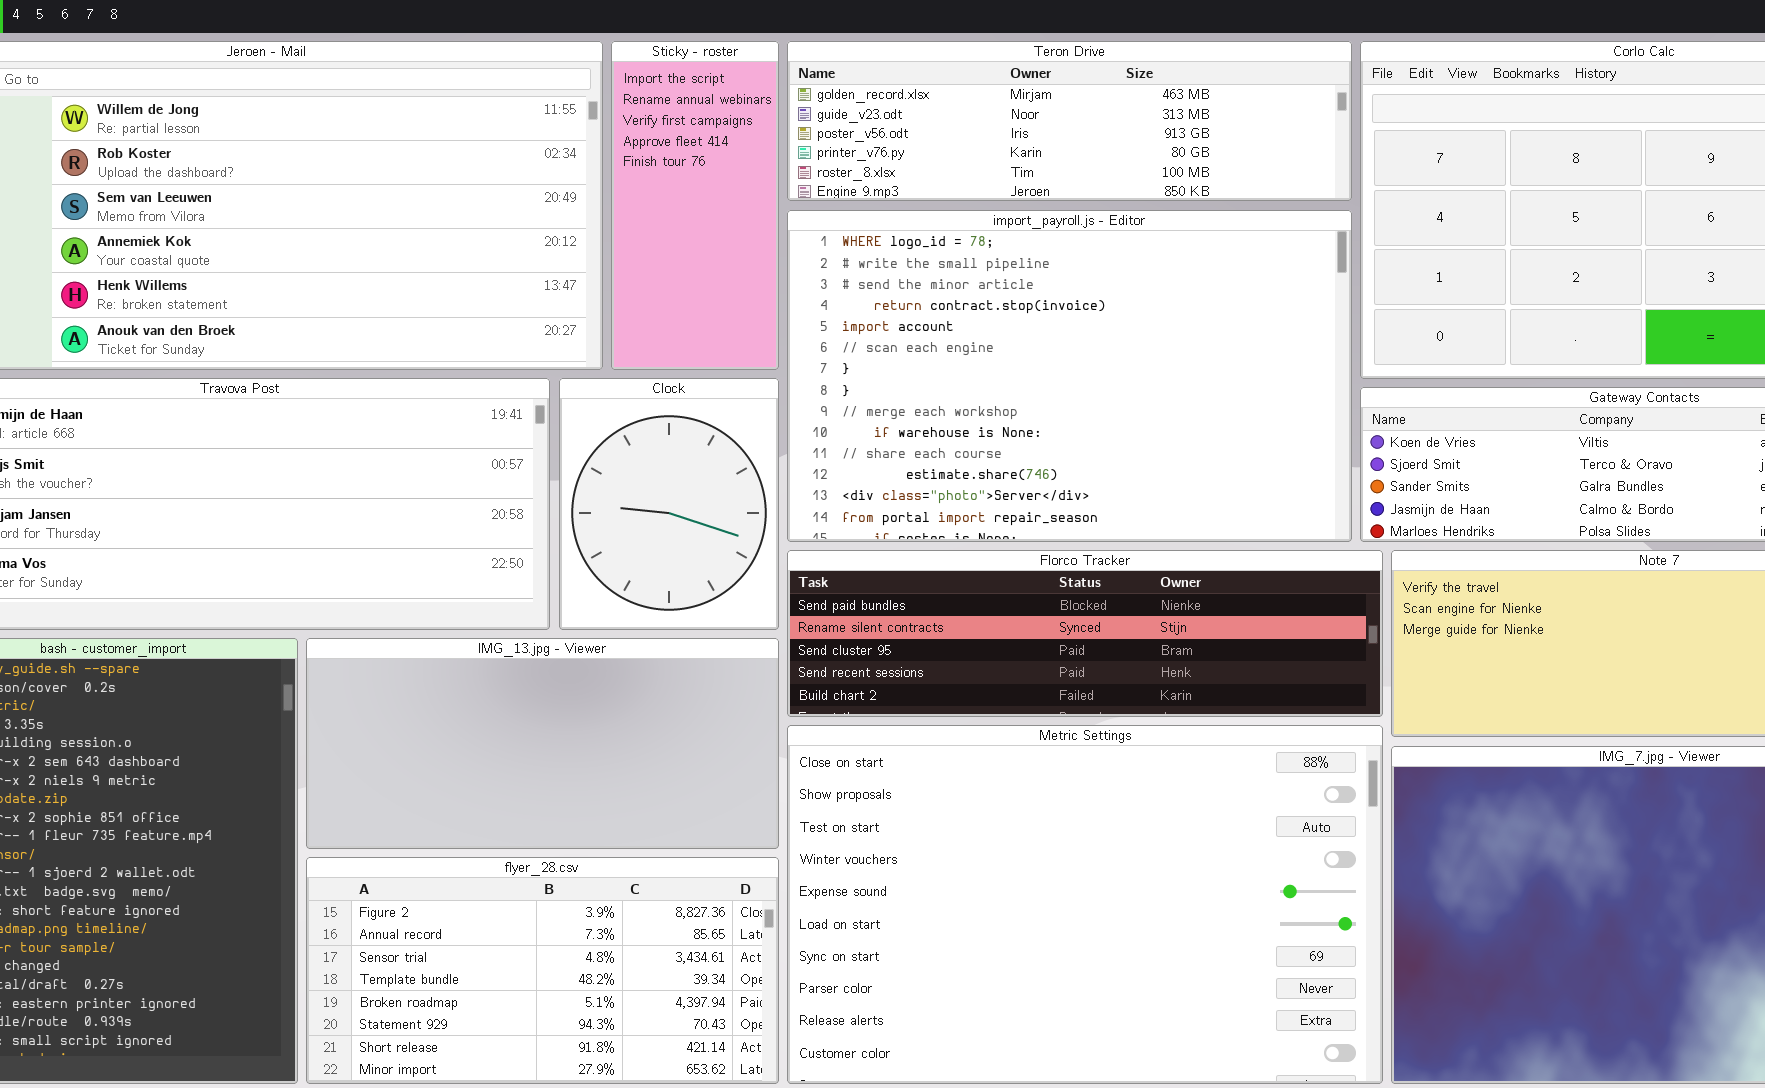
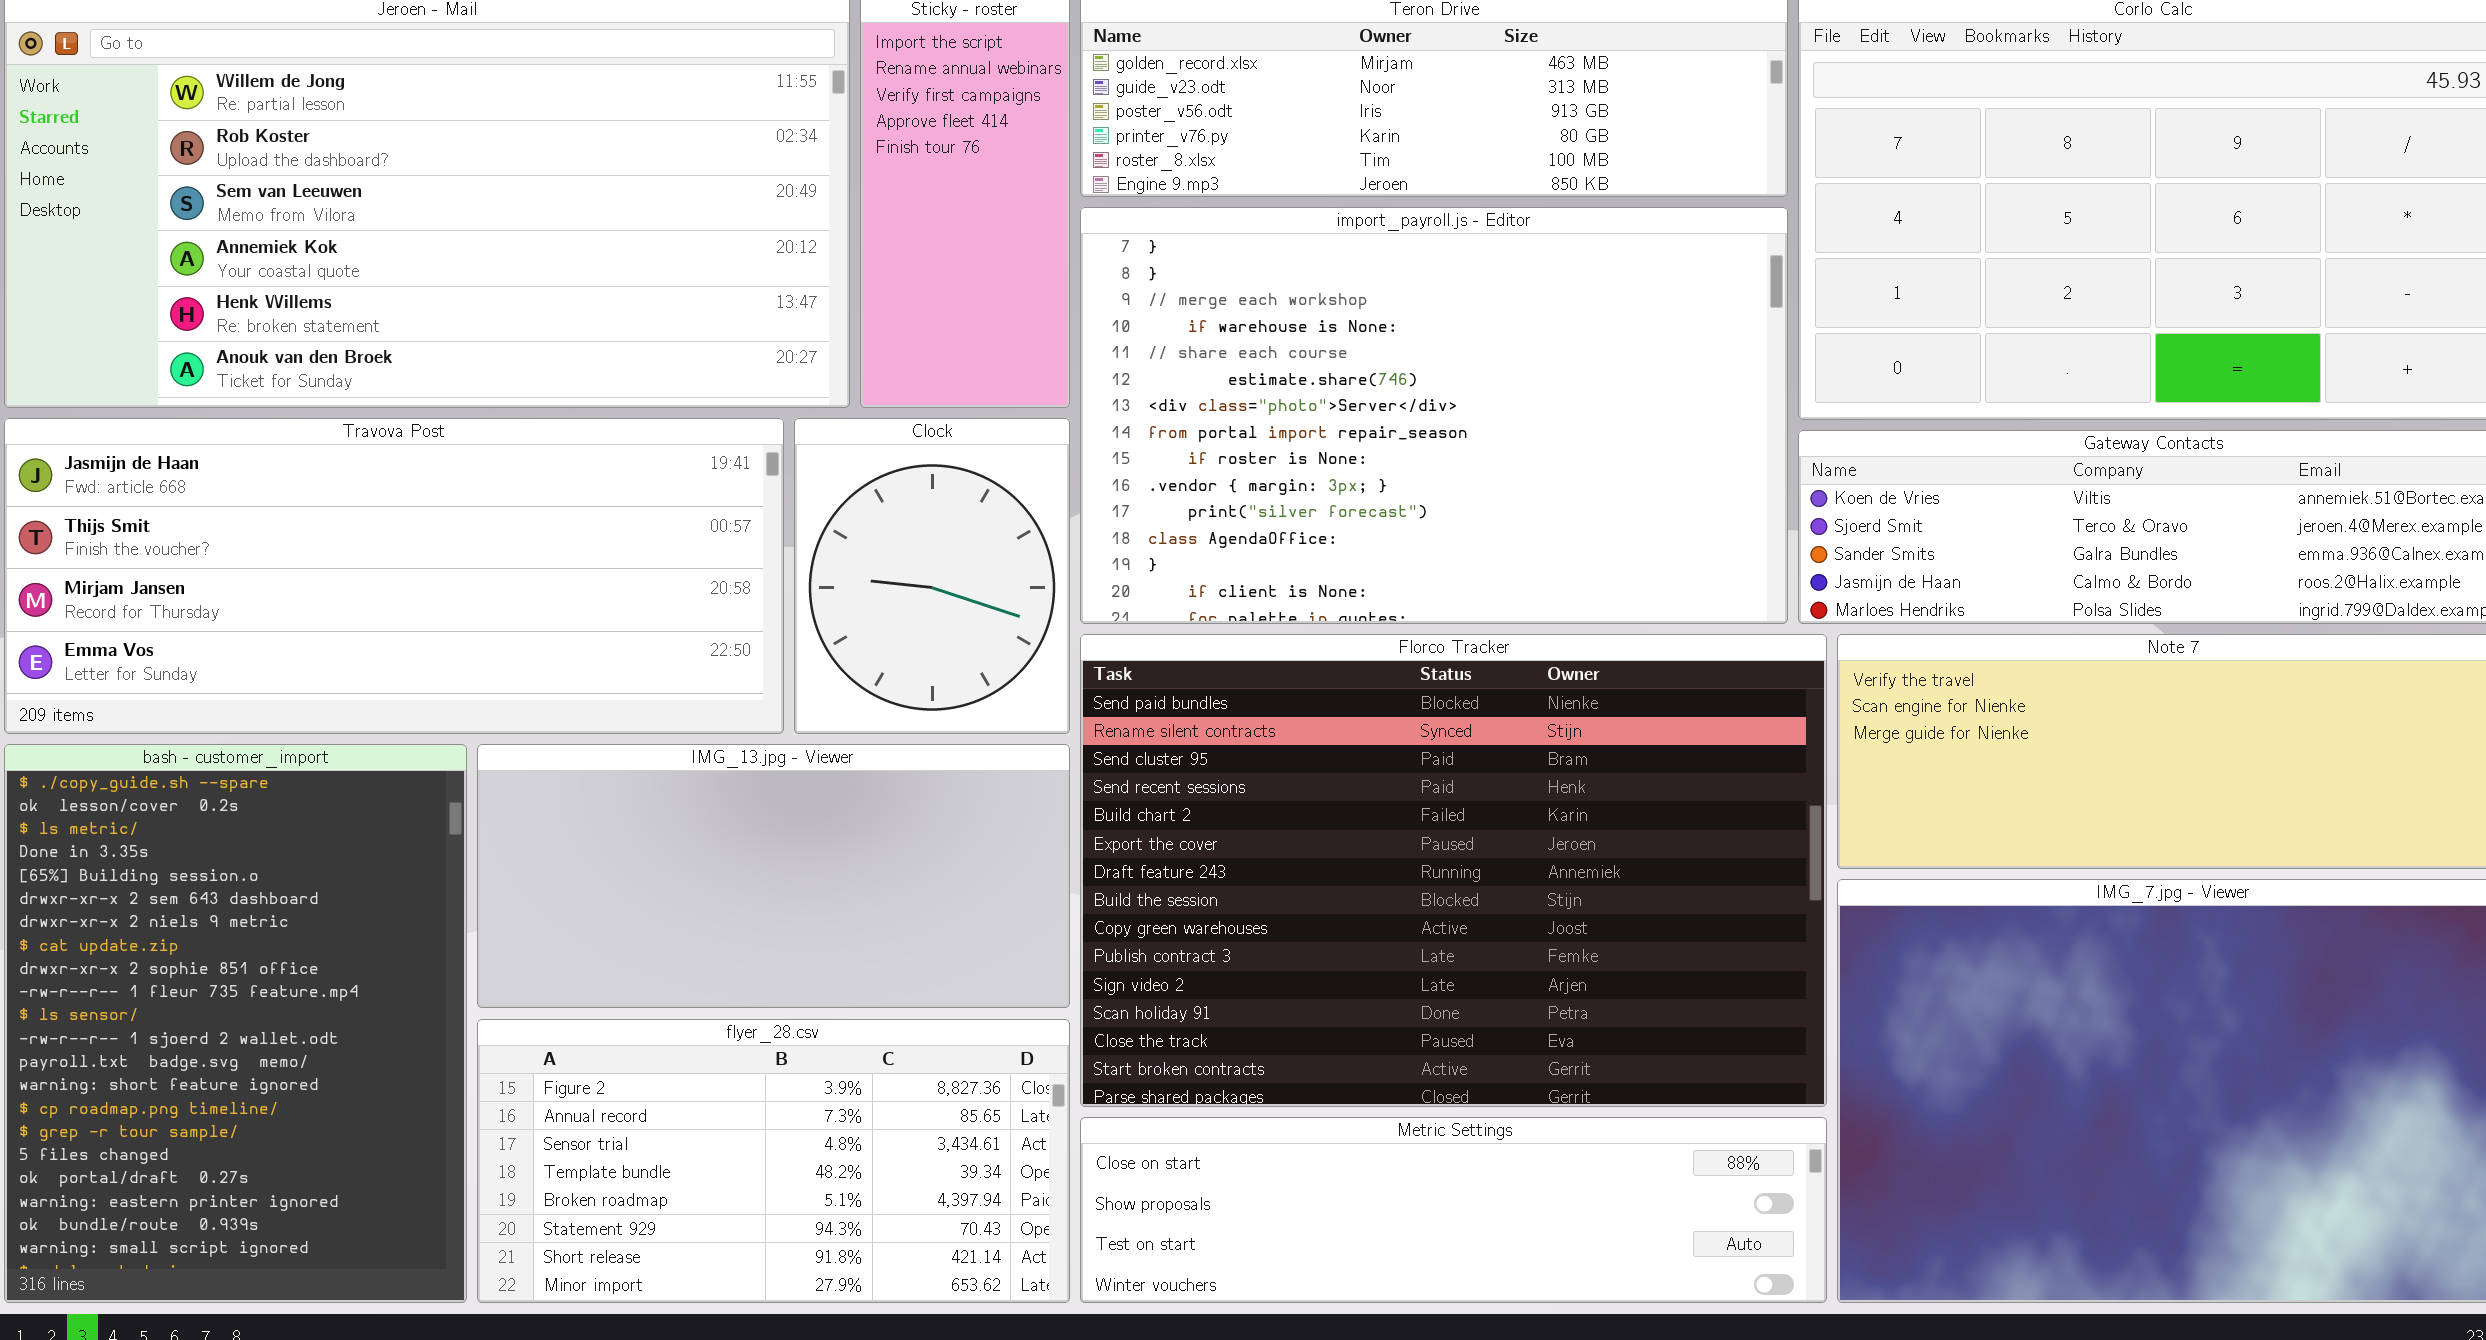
import_payroll.js - Editor: [787,210,1352,542] -> [1080,207,1788,624], scrolled down 6 rows
Florco Tracker: [787,550,1383,717] -> [1080,634,1827,1107], resized
Metric Settings: [787,725,1383,1084] -> [1080,1117,1827,1303], resized

